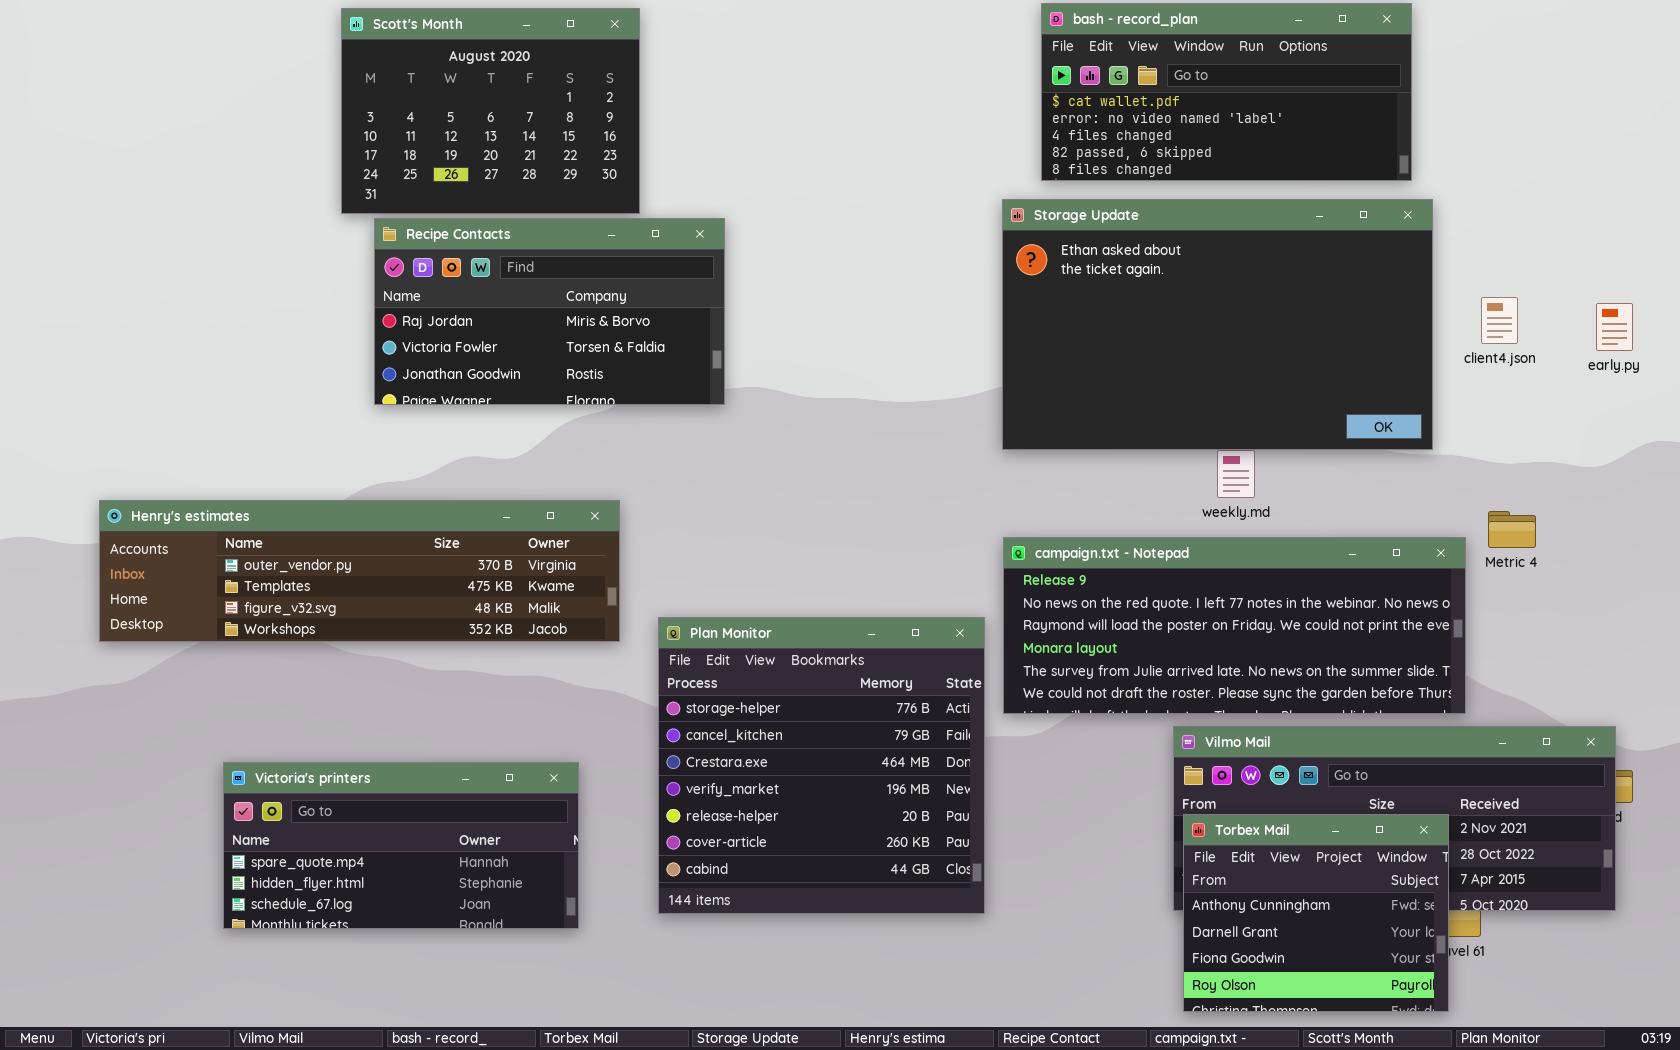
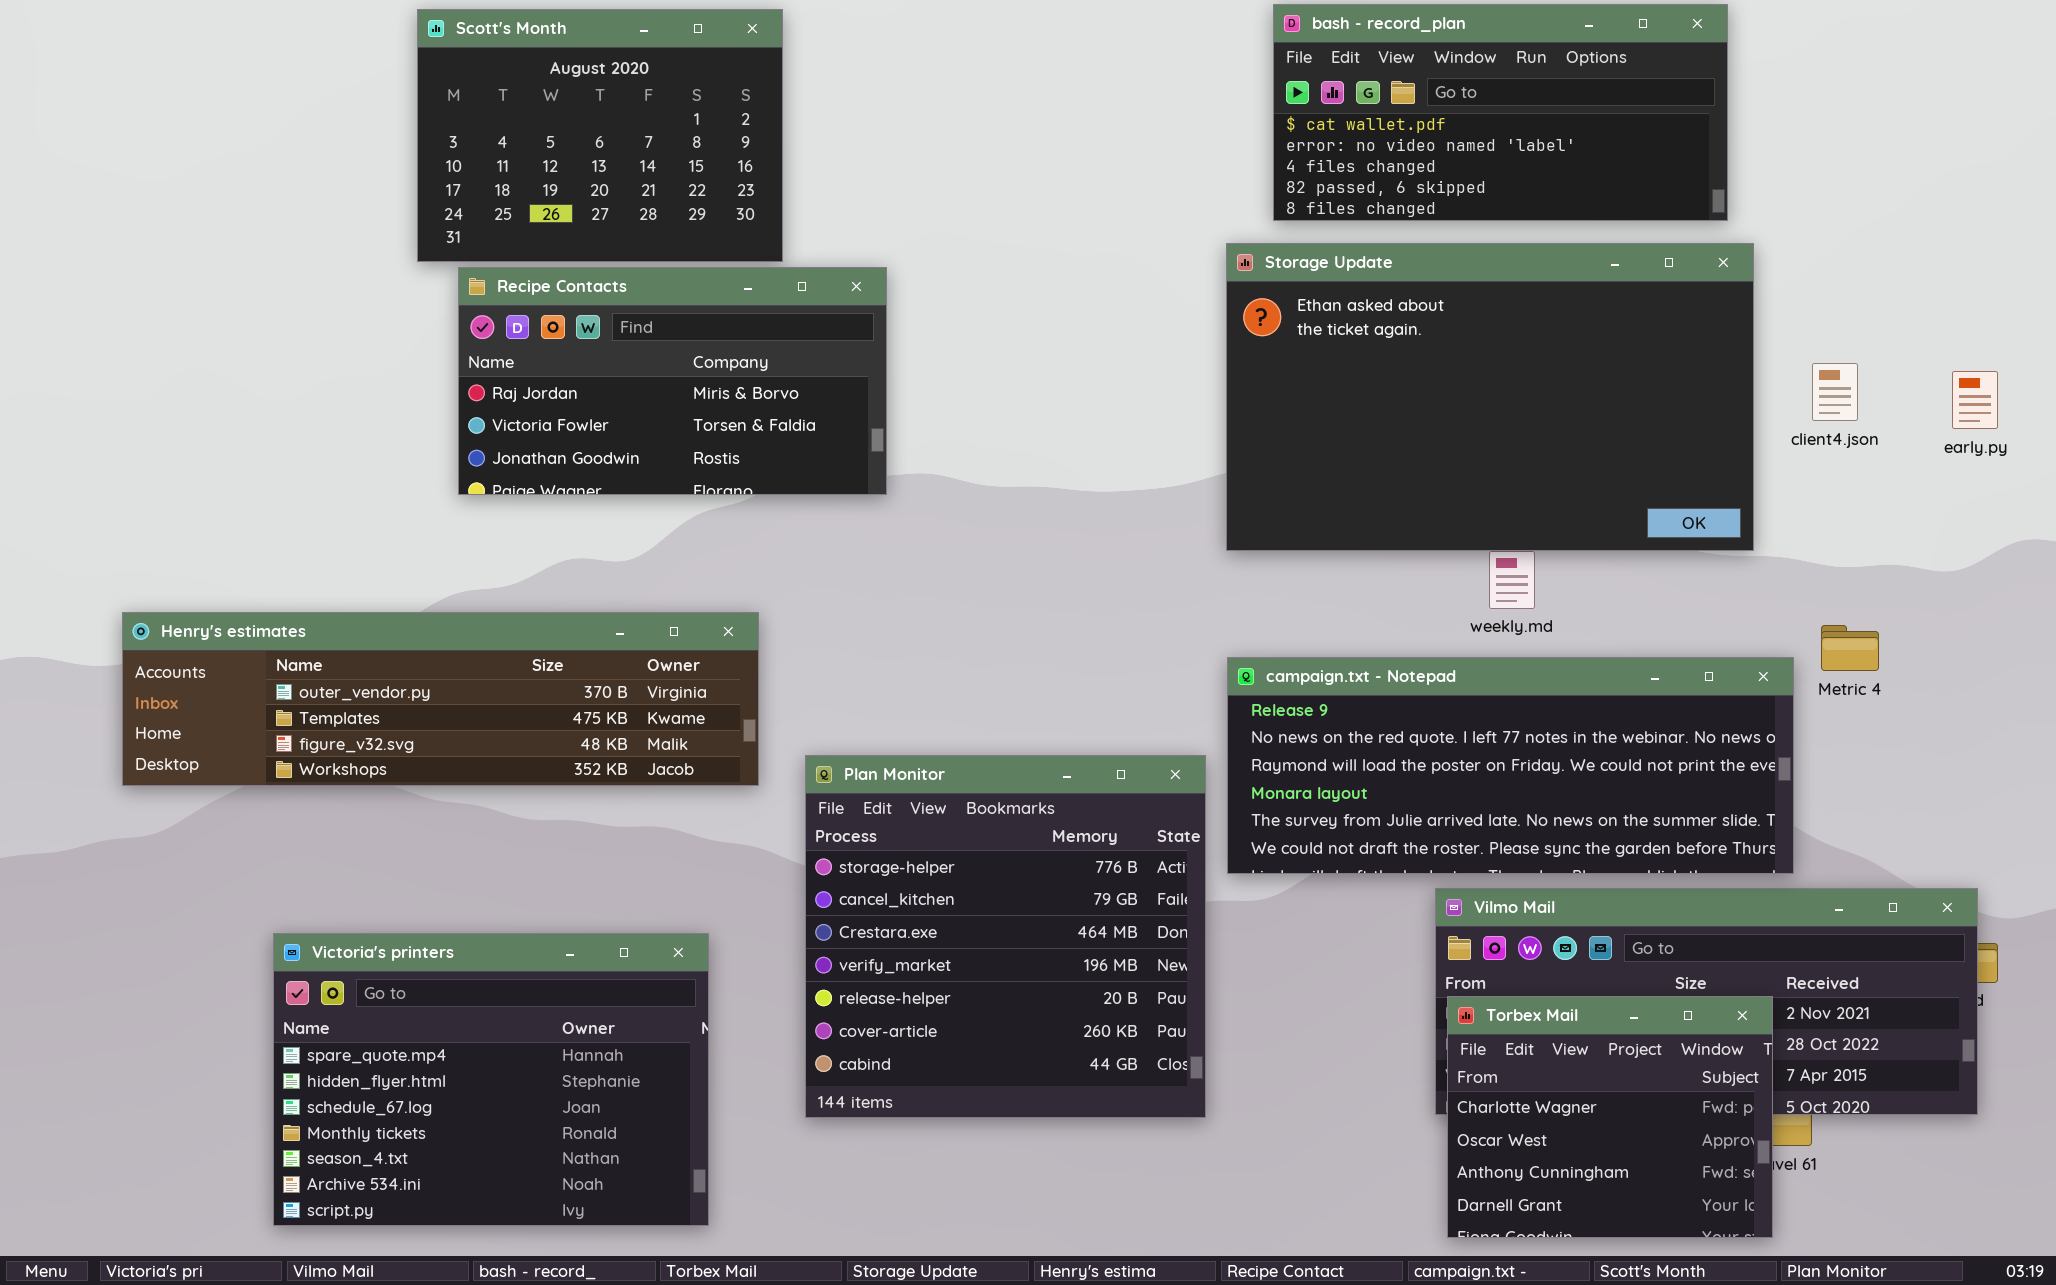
Victoria's printers: [223,762,579,929] -> [273,933,709,1226], resized
Torbex Mail: [1183,814,1449,1012] -> [1447,996,1773,1238], scrolled up 2 rows

